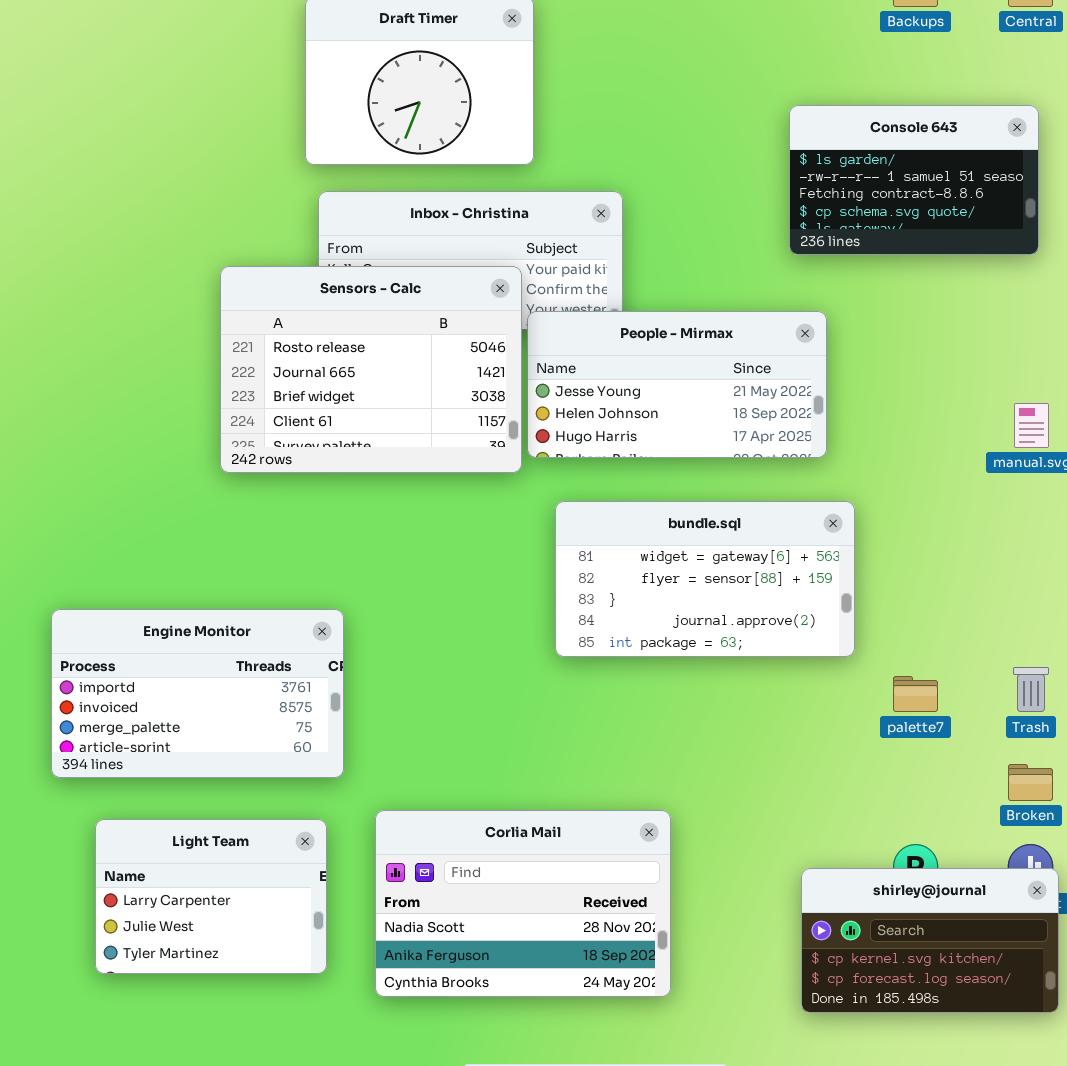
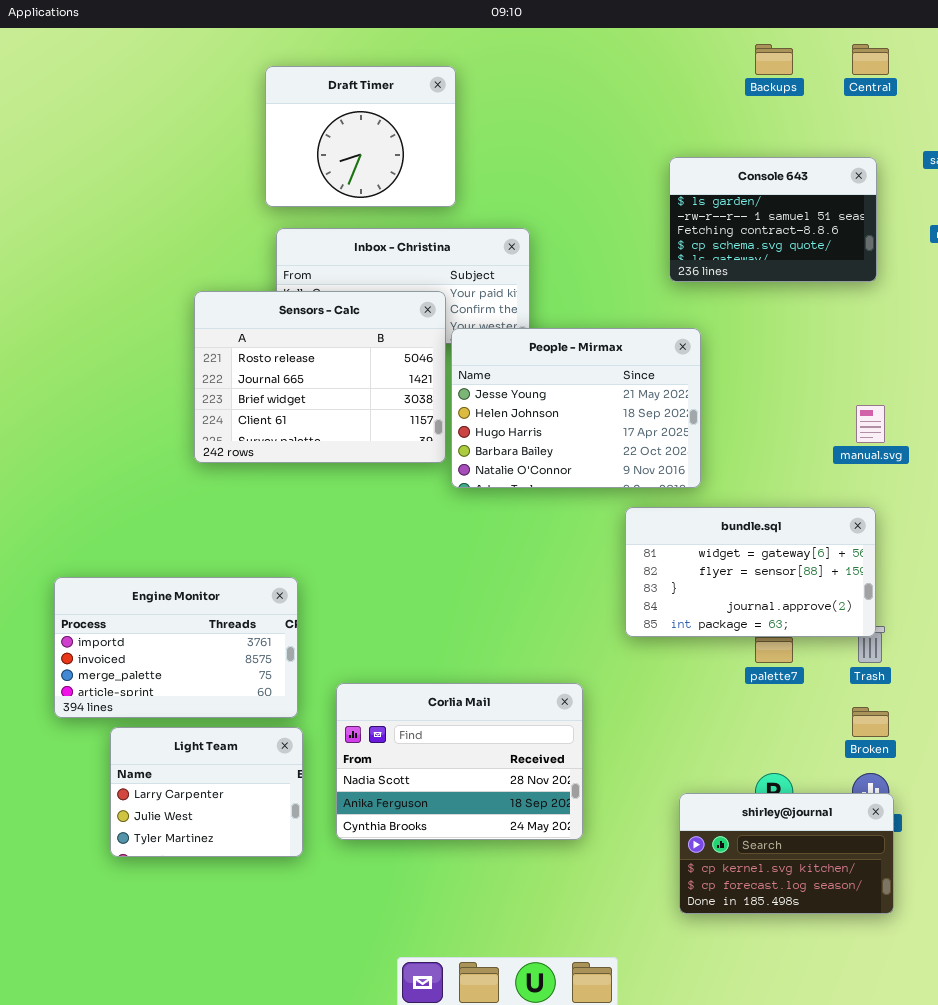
People - Mirmax: [527,311,827,458] -> [451,328,701,488], resized
bundle.sql: [555,501,855,657] -> [625,507,876,637], moved
Corlia Mail: [375,810,671,997] -> [336,683,583,840], moved
Light Team: [95,819,327,974] -> [110,727,303,857], moved

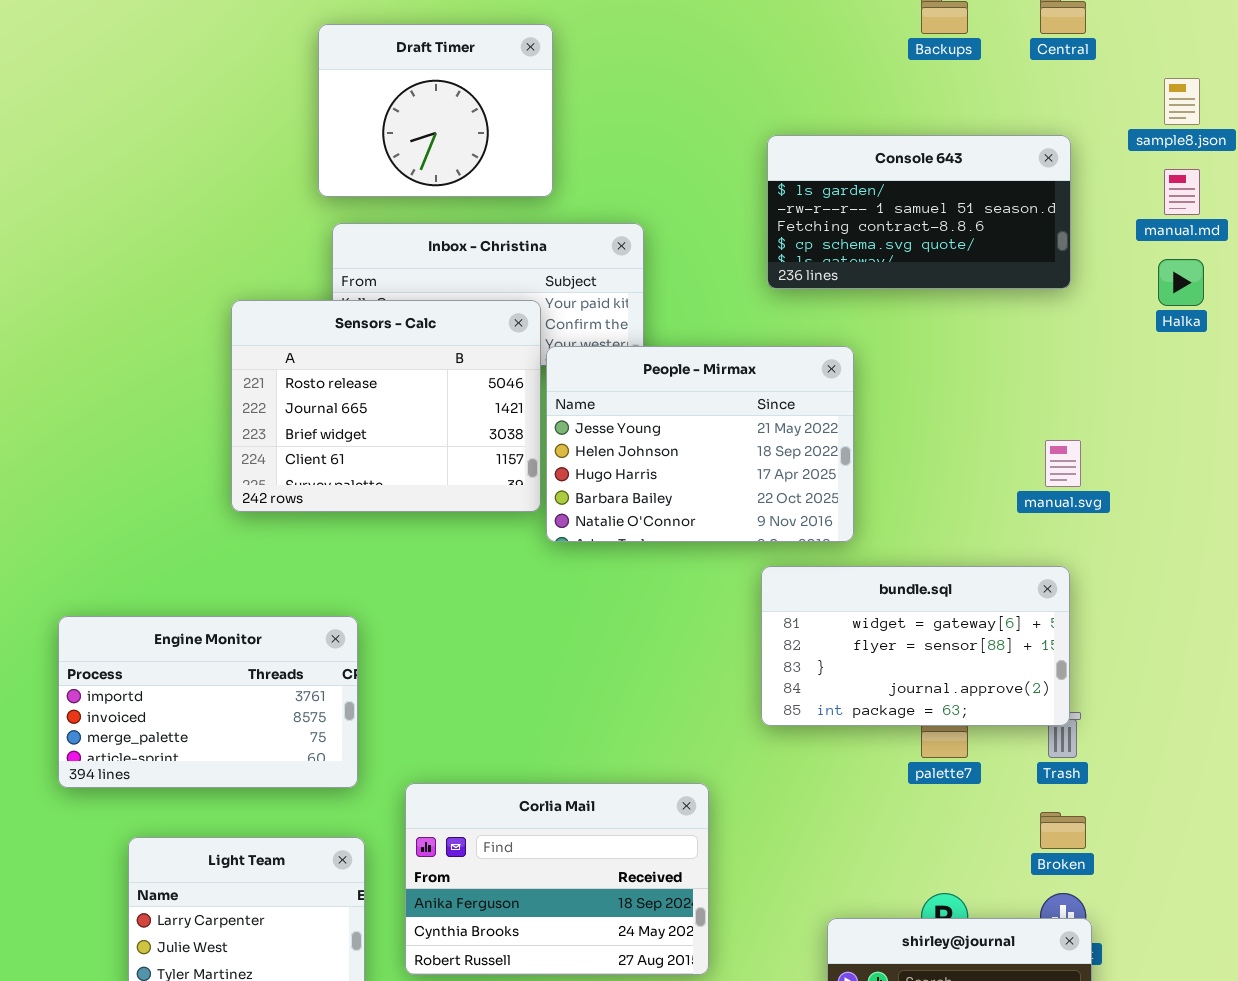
Console 643: [669,157,877,282] -> [767,135,1071,289], resized
Engine Monitor: [54,577,298,718] -> [58,616,358,788], moved
Corlia Mail: [336,683,583,840] -> [405,783,709,975], scrolled down 1 row

